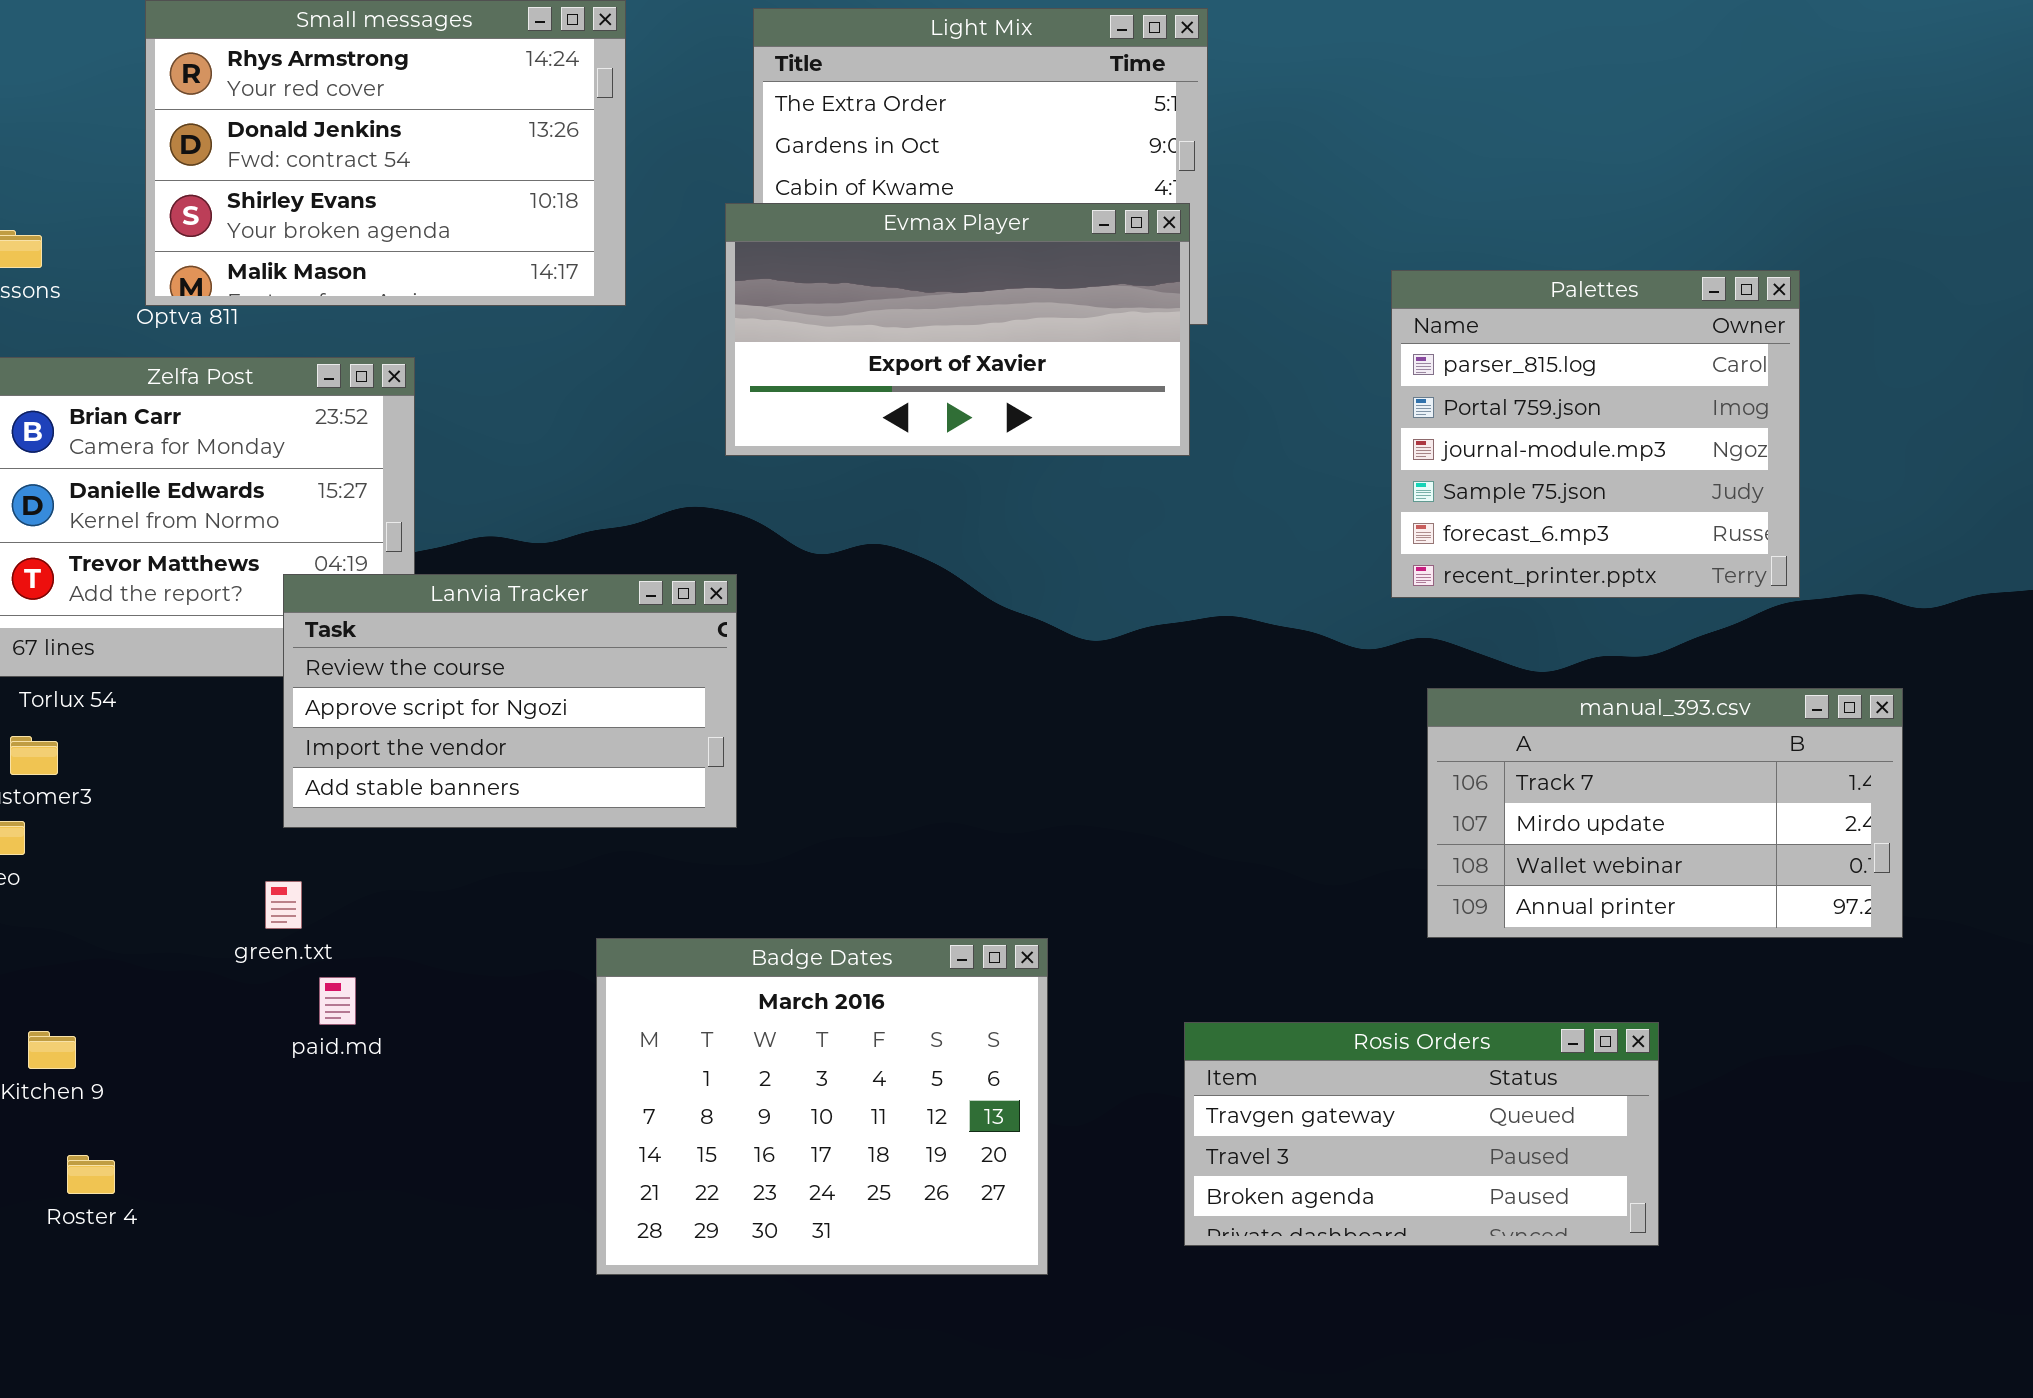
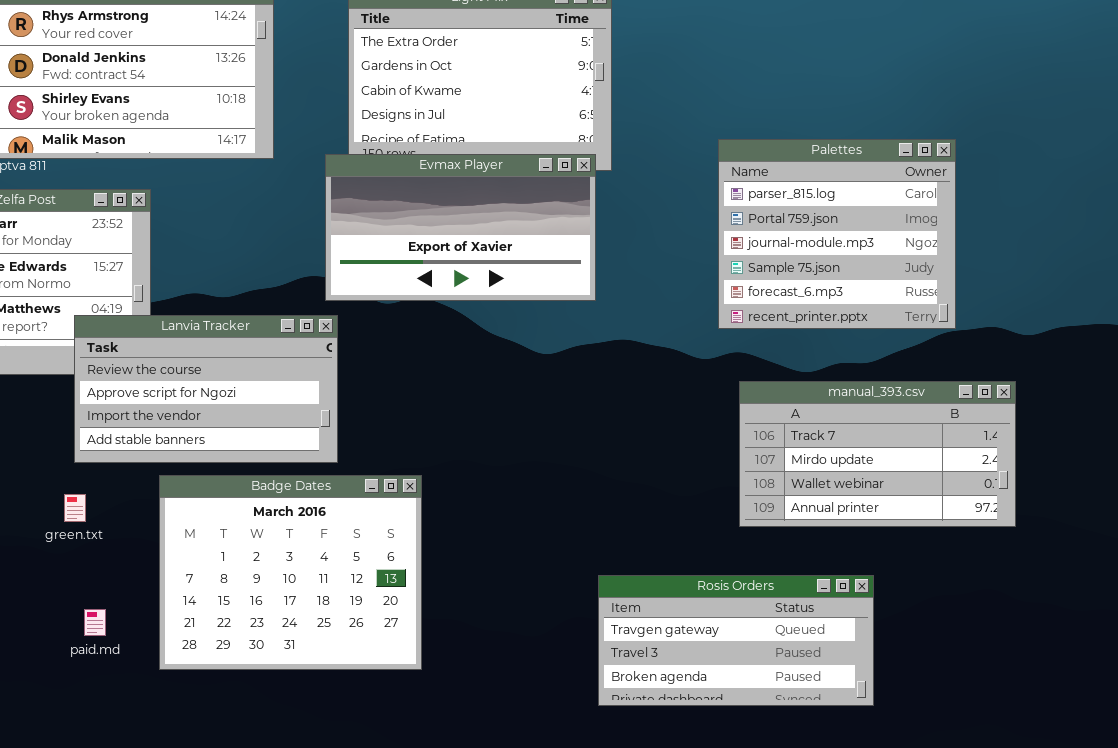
Evmax Player: [725,203,1190,456] -> [325,154,596,301], moved
Badge Dates: [596,938,1048,1275] -> [159,475,422,670], moved
paid.md: [319,977,356,1025] -> [84,609,106,636], moved

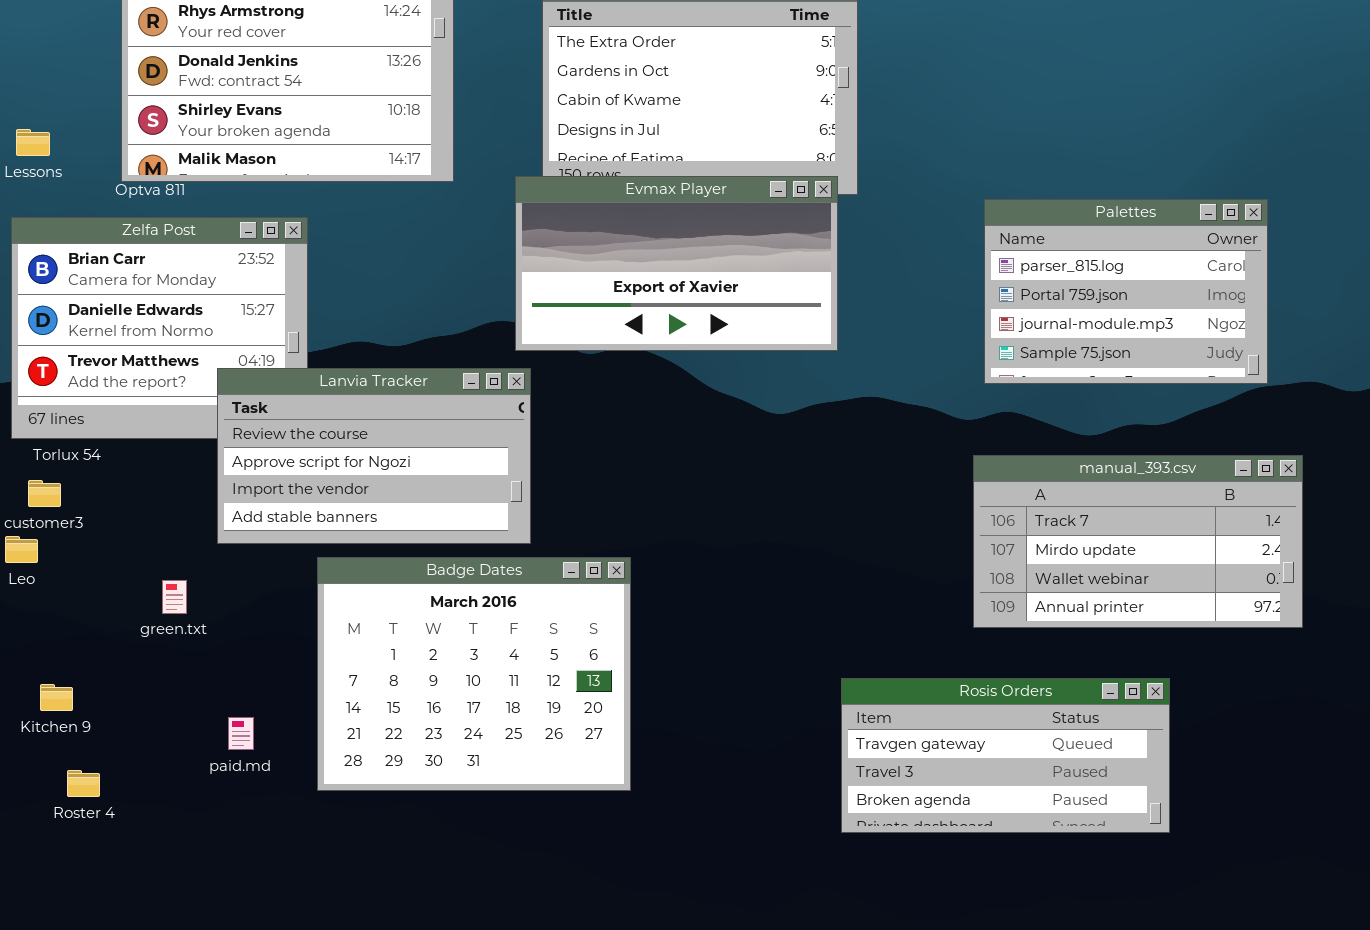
Palettes: [718,139,956,329] -> [984,199,1268,384], resized
manual_393.csv: [739,381,1016,527] -> [973,455,1303,628], moved
green.txt: [64,494,86,522] -> [162,580,187,614], moved

